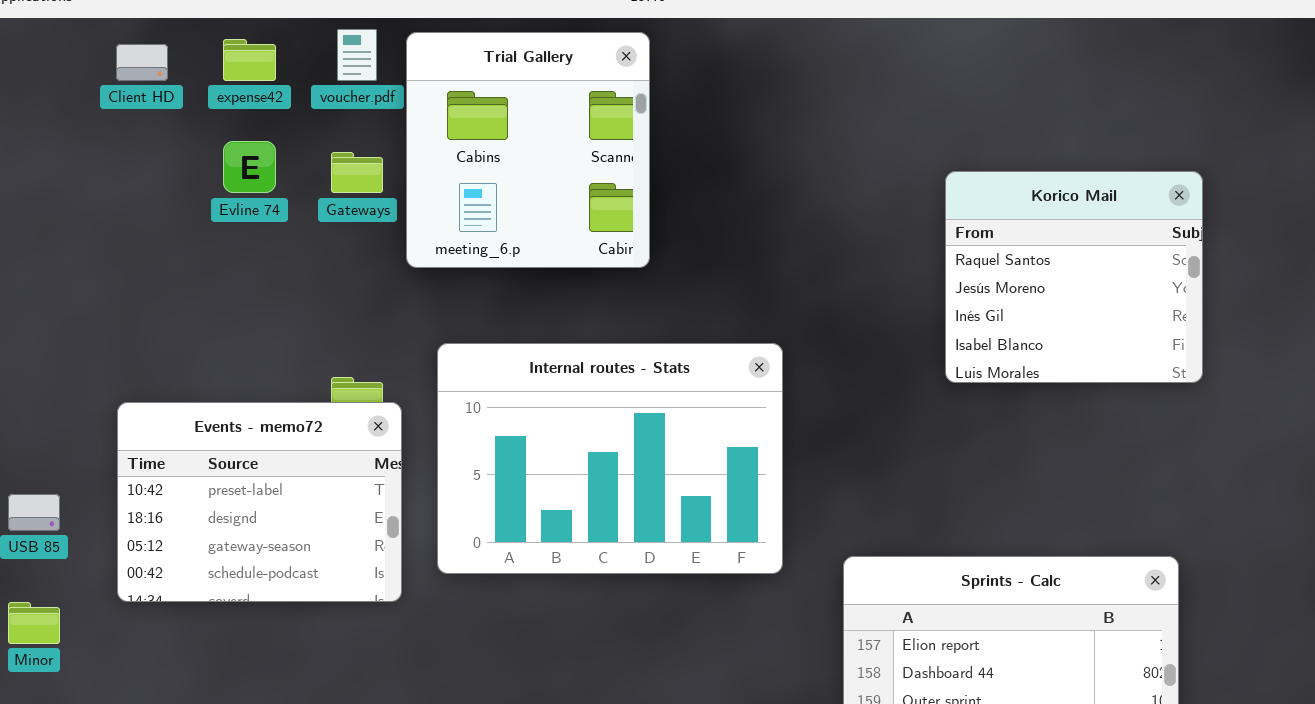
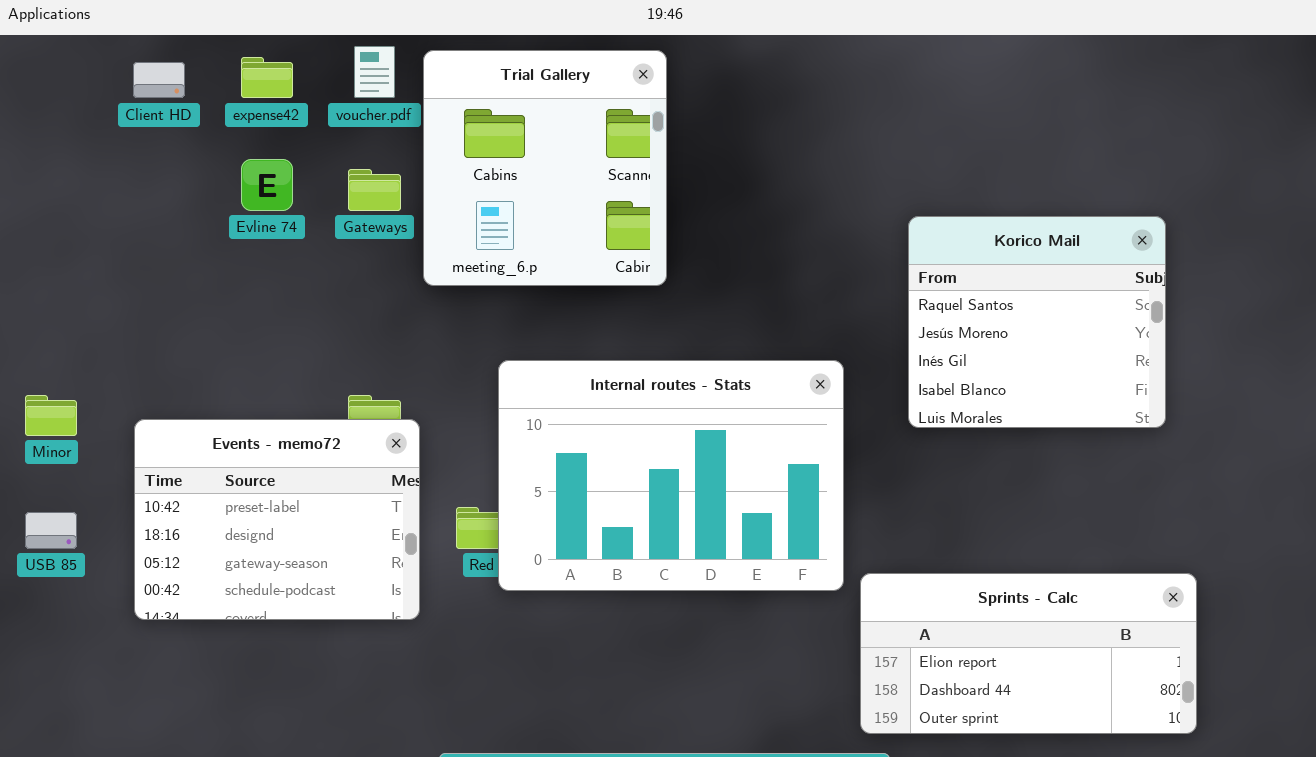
Korico Mail: [945,171,1203,383] -> [908,216,1166,428], moved
Internal routes - Stats: [437,343,783,574] -> [498,360,844,591], moved
Minor: [8,602,60,644] -> [25,395,77,436], moved

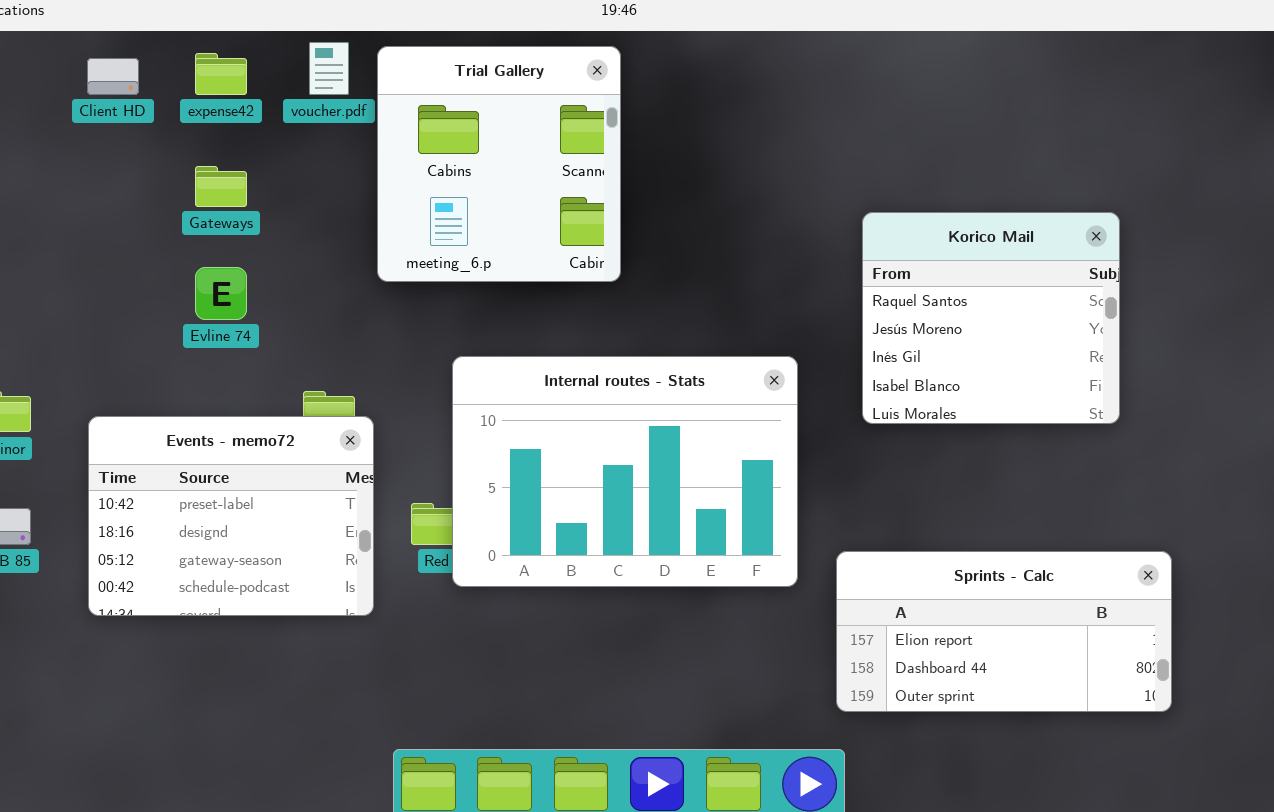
Evline 74: [241,159,293,211] -> [195,267,247,320], moved
Gateways: [348,169,401,211] -> [195,166,247,207], moved
Sprints - Calc: [860,573,1197,734] -> [836,551,1172,712], moved

